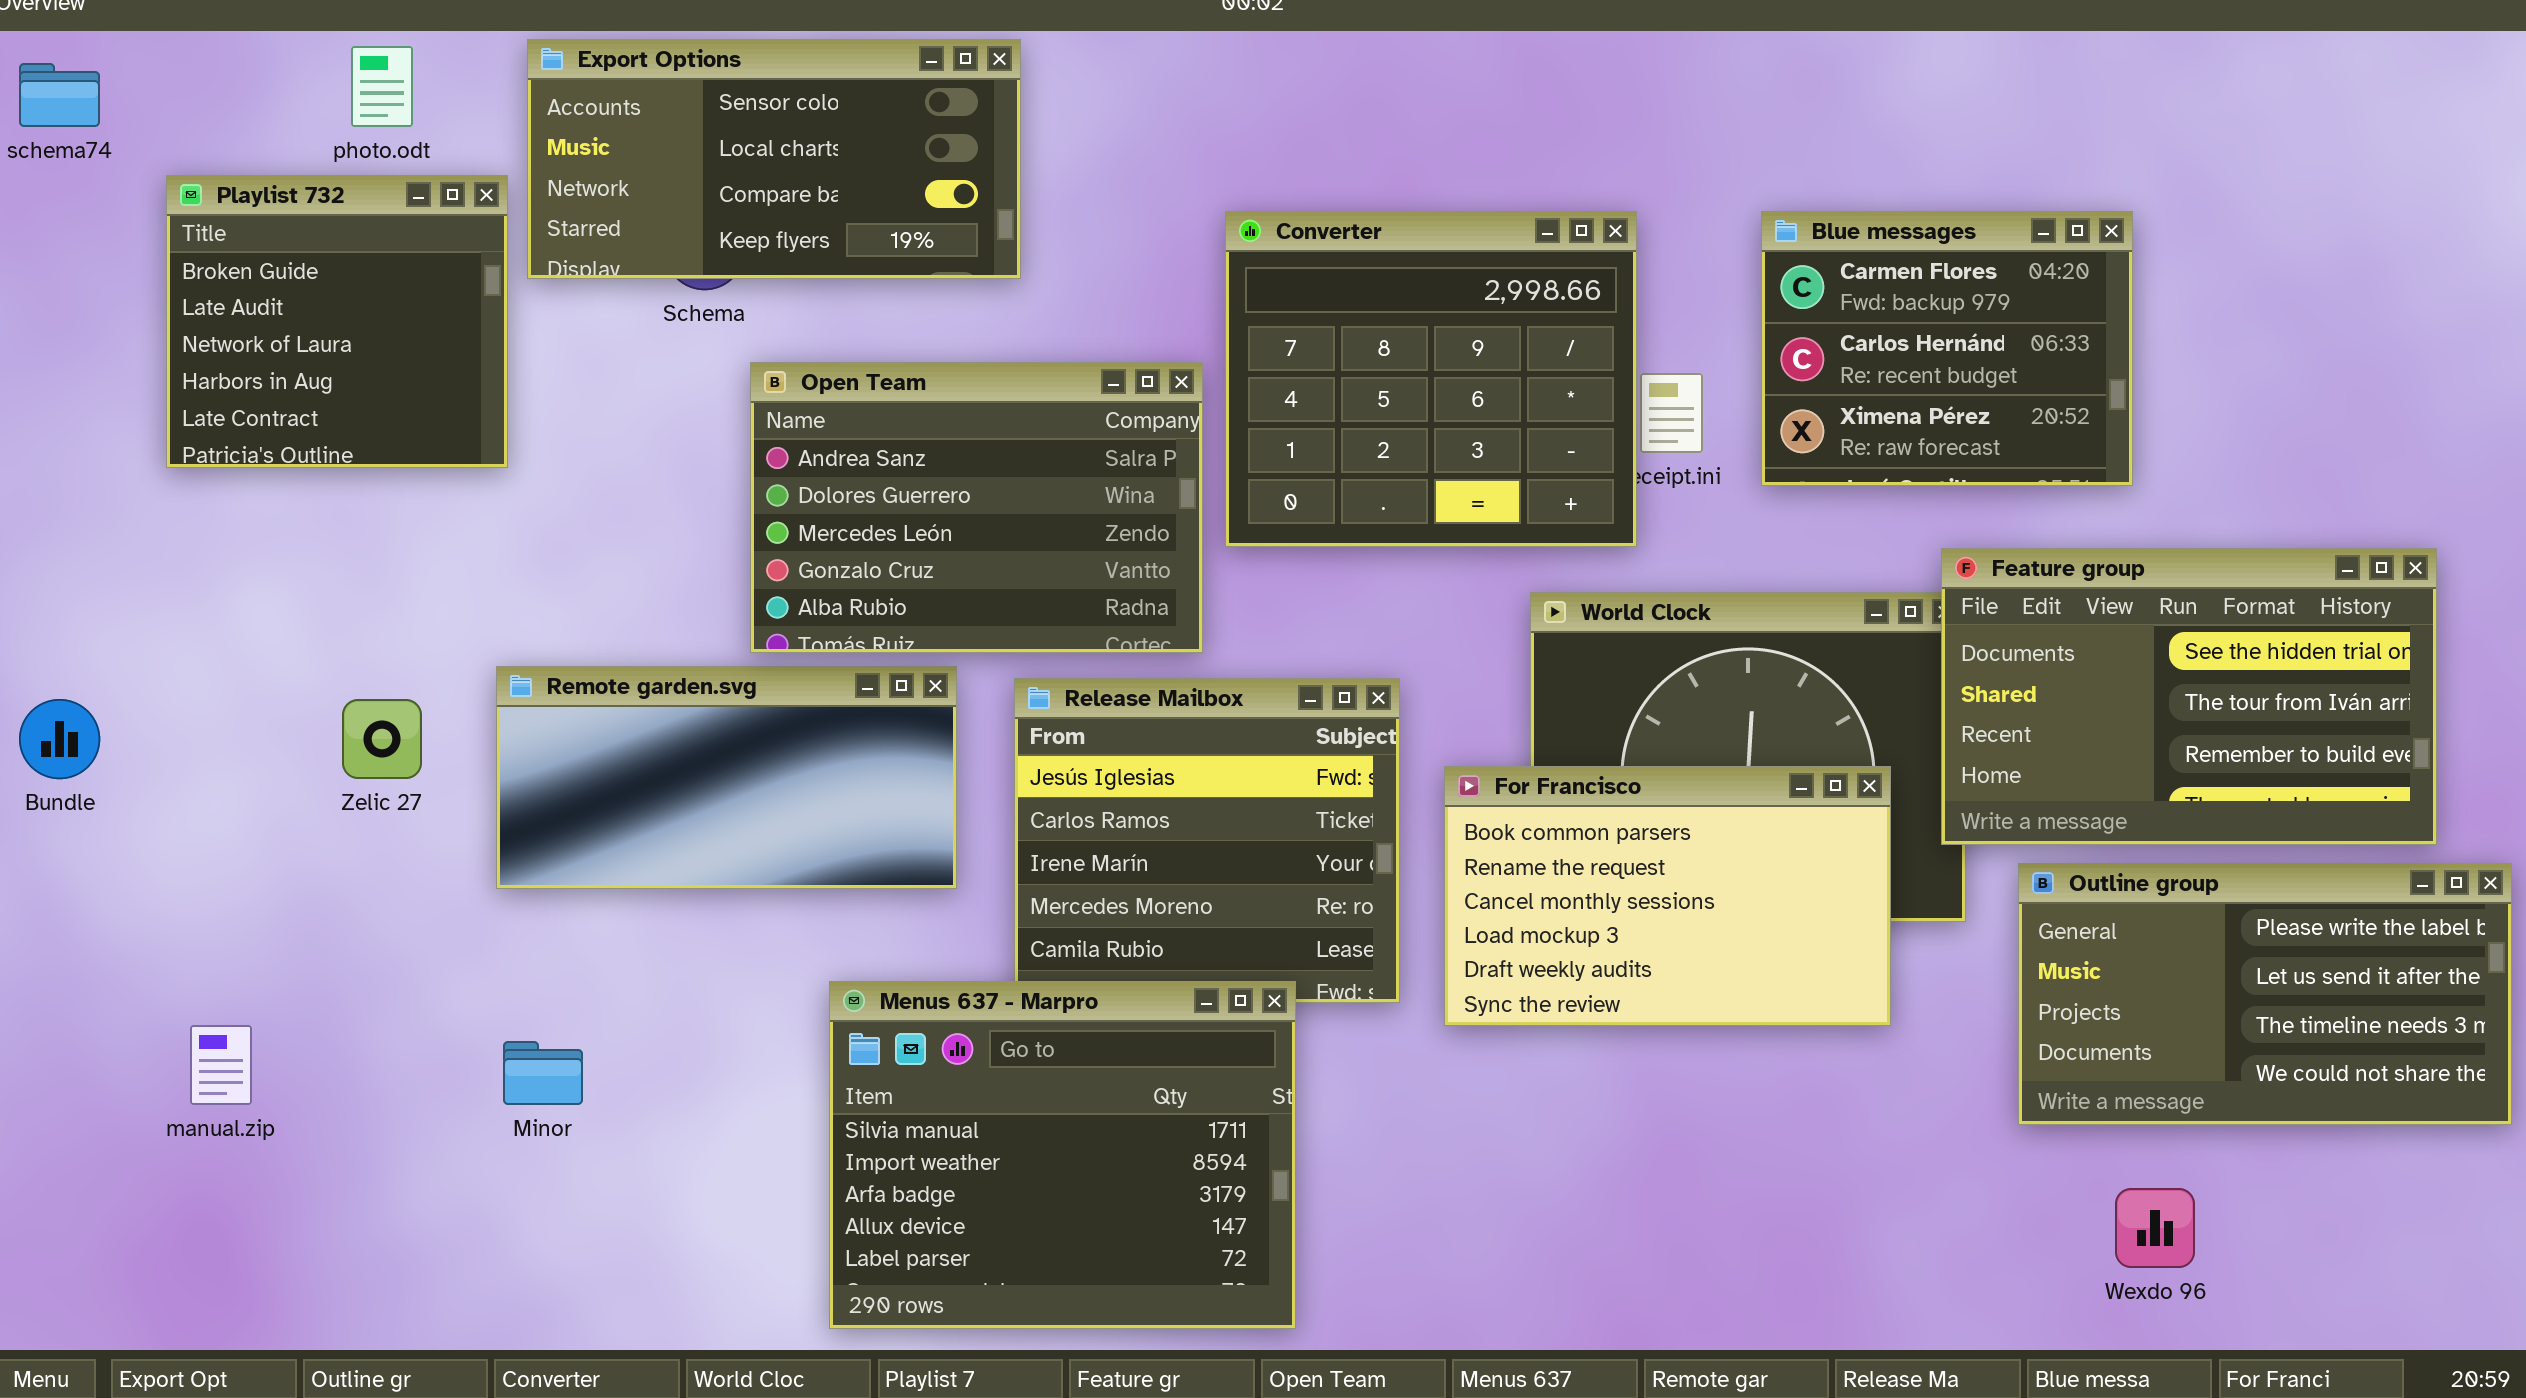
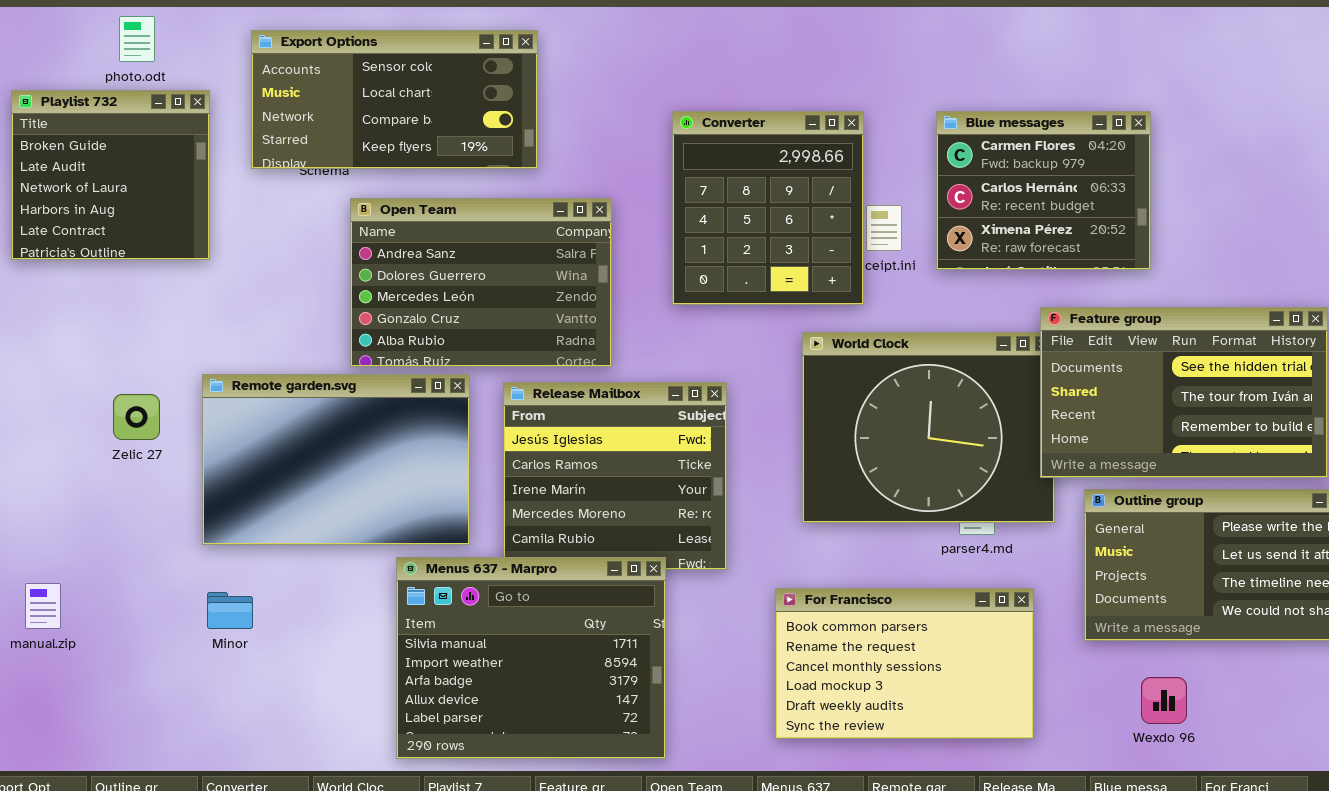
Export Options: [527,39,1021,279] -> [251,30,538,169], moved
Converter: [1225,211,1637,547] -> [672,111,864,305], resized
Remote garden.svg: [496,666,957,889] -> [202,374,470,545], resized
For Francisco: [1444,766,1891,1026] -> [775,588,1034,739], moved

